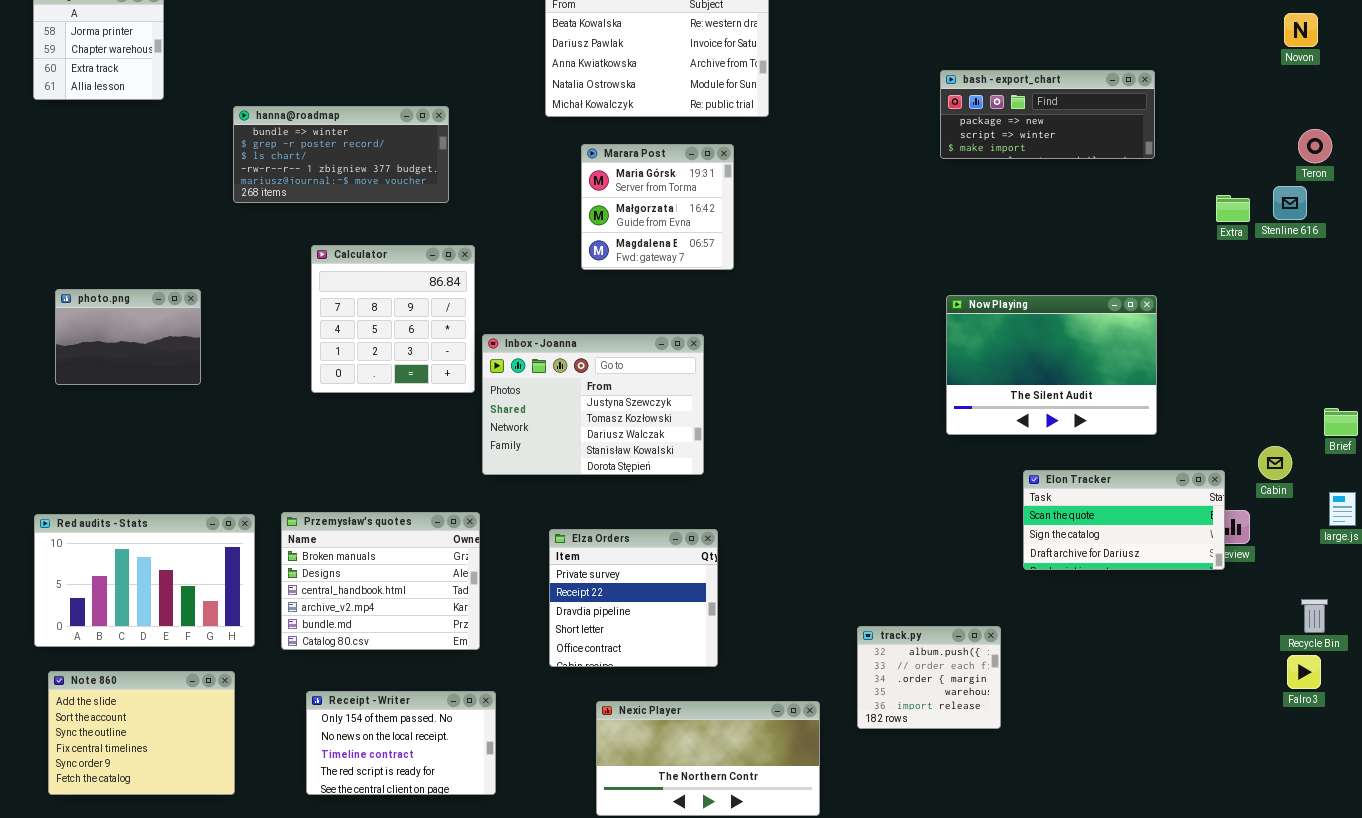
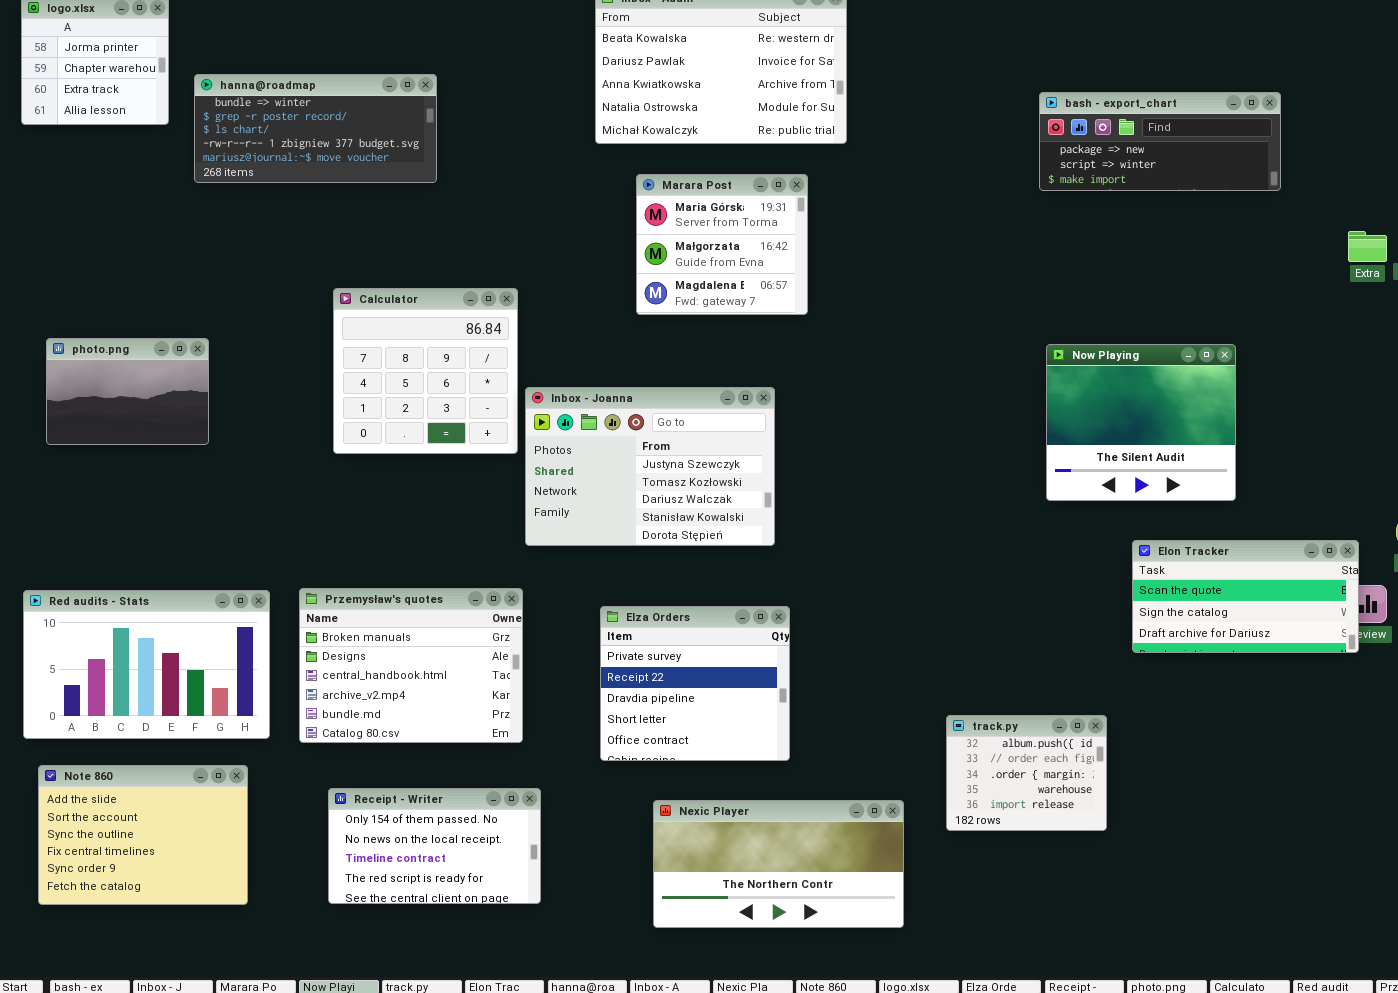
hanna@roadmap: [233,106,449,203] -> [194,74,437,183], moved
Now Playing: [946,295,1157,435] -> [1046,344,1236,501], resized

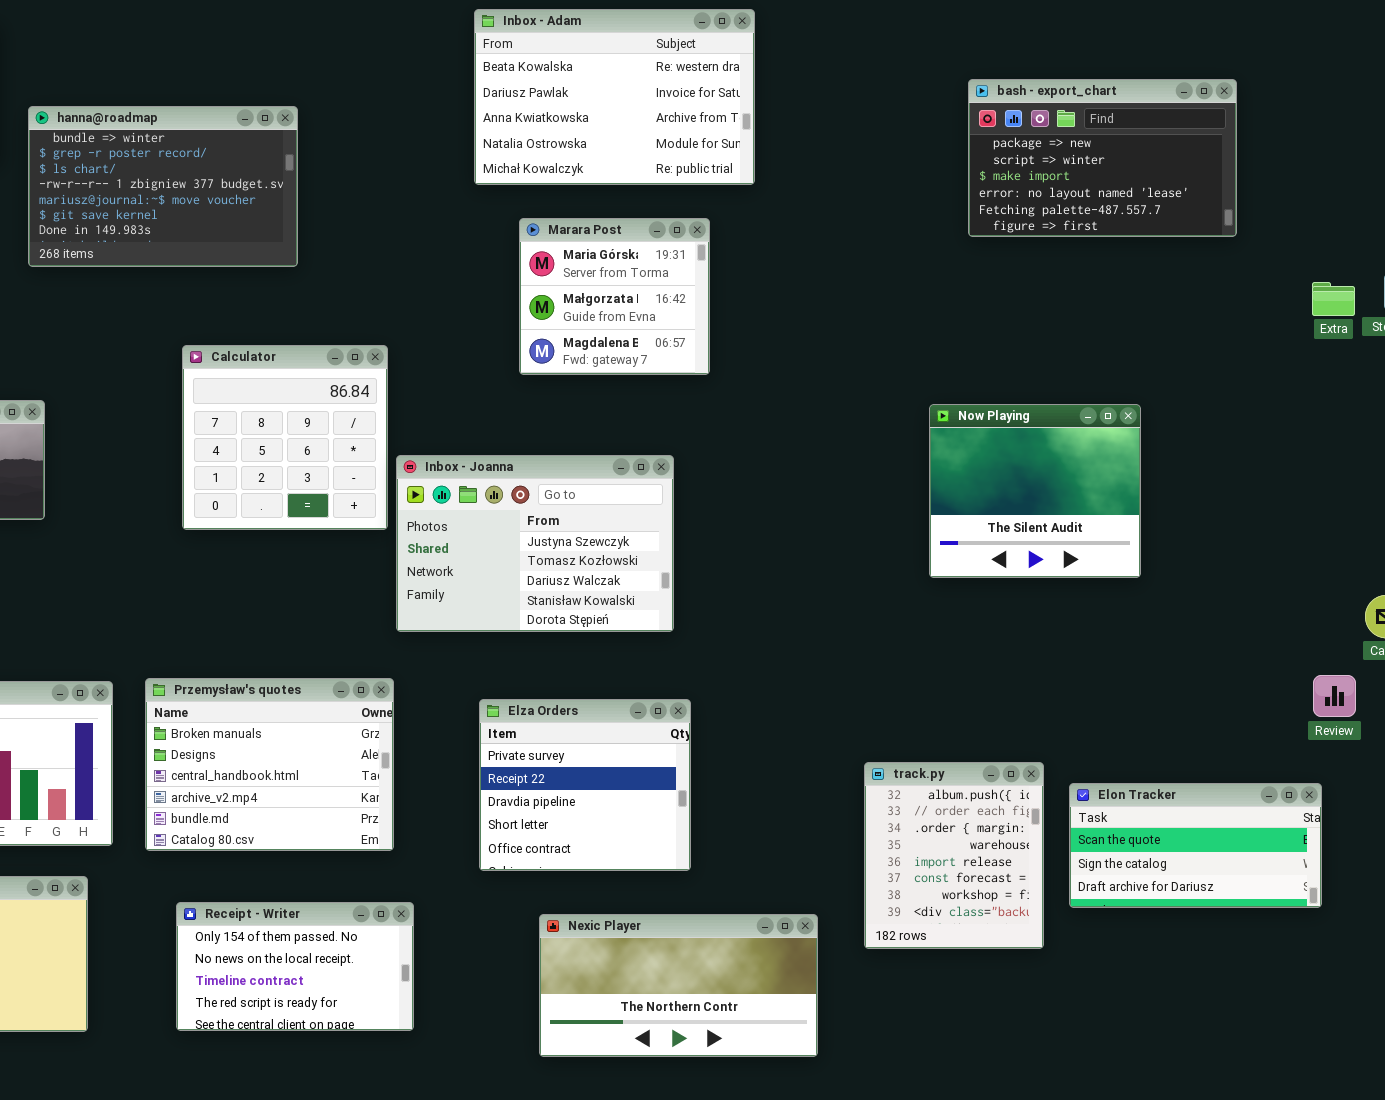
hanna@roadmap: [194,74,437,183] -> [28,106,298,267], resized
bash - export_chart: [1039,92,1281,191] -> [968,79,1237,237], resized
Now Playing: [1046,344,1236,501] -> [929,404,1141,578], moved
Elon Tracker: [1132,540,1359,653] -> [1069,783,1322,908], moved
track.py: [946,715,1107,831] -> [864,762,1044,949], resized

